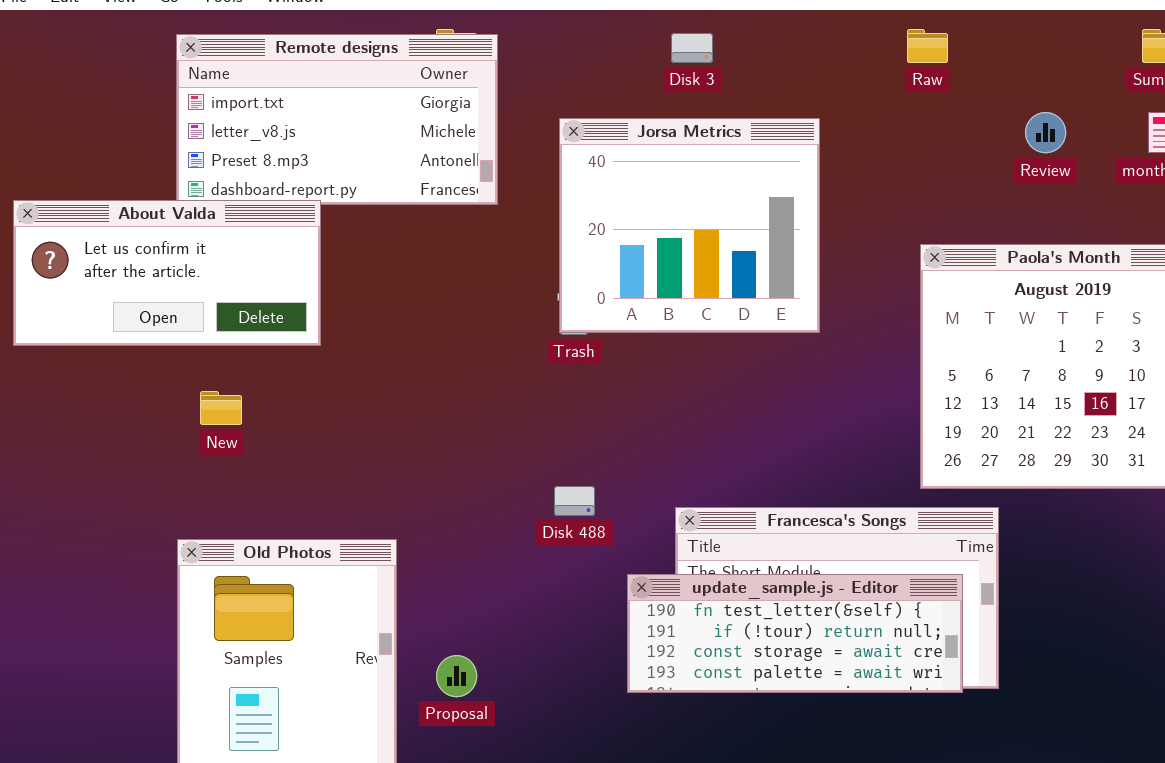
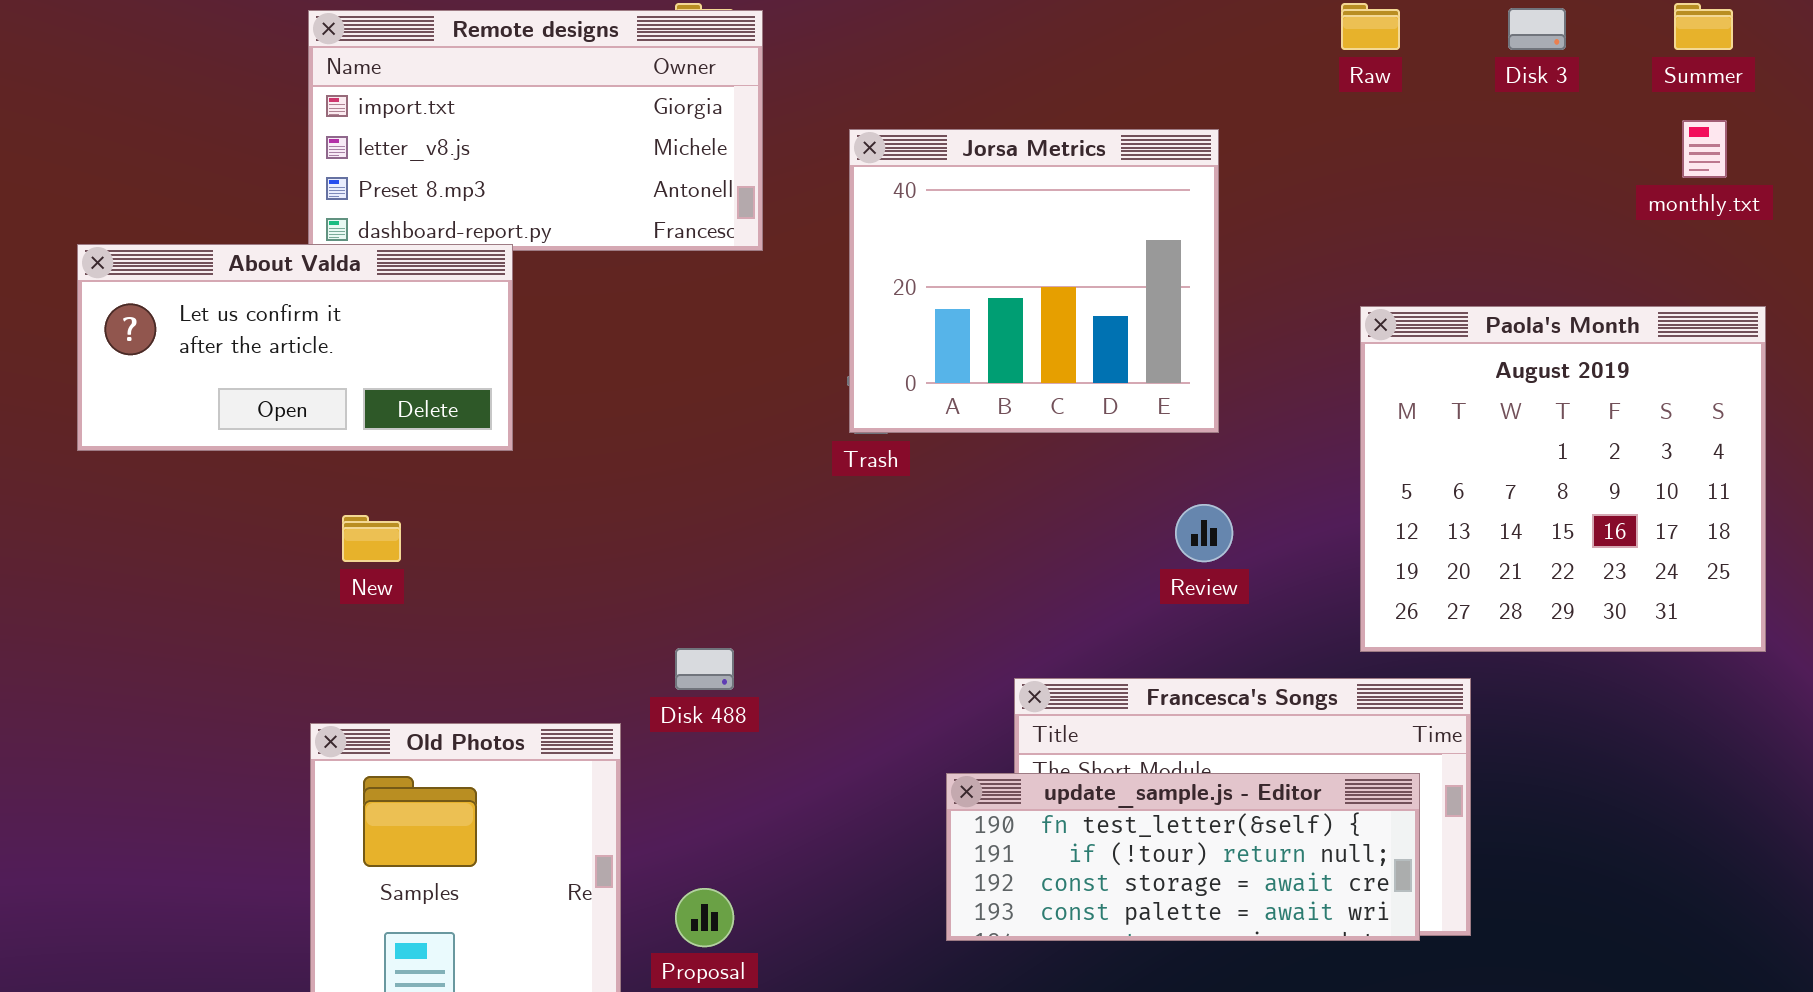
Disk 3: [671,33,713,63] -> [1508,8,1566,50], moved
Review: [1025,112,1066,153] -> [1175,504,1233,562], moved
Disk 488: [554,486,595,516] -> [675,648,734,690], moved

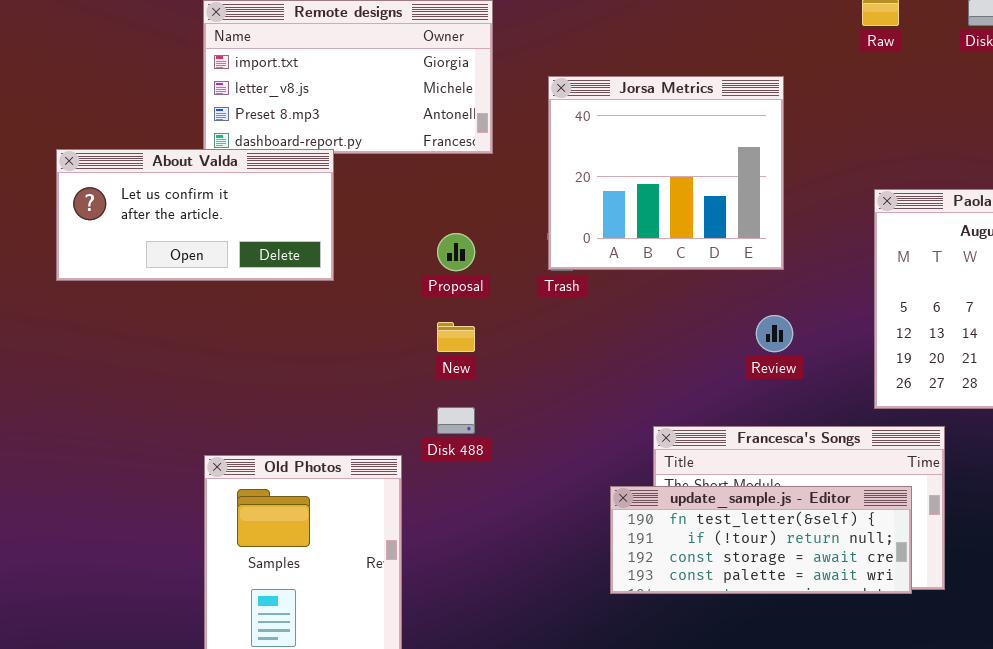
New: [342,515,401,562] -> [437,322,475,352], moved
Proposal: [675,888,734,947] -> [437,233,475,271], moved

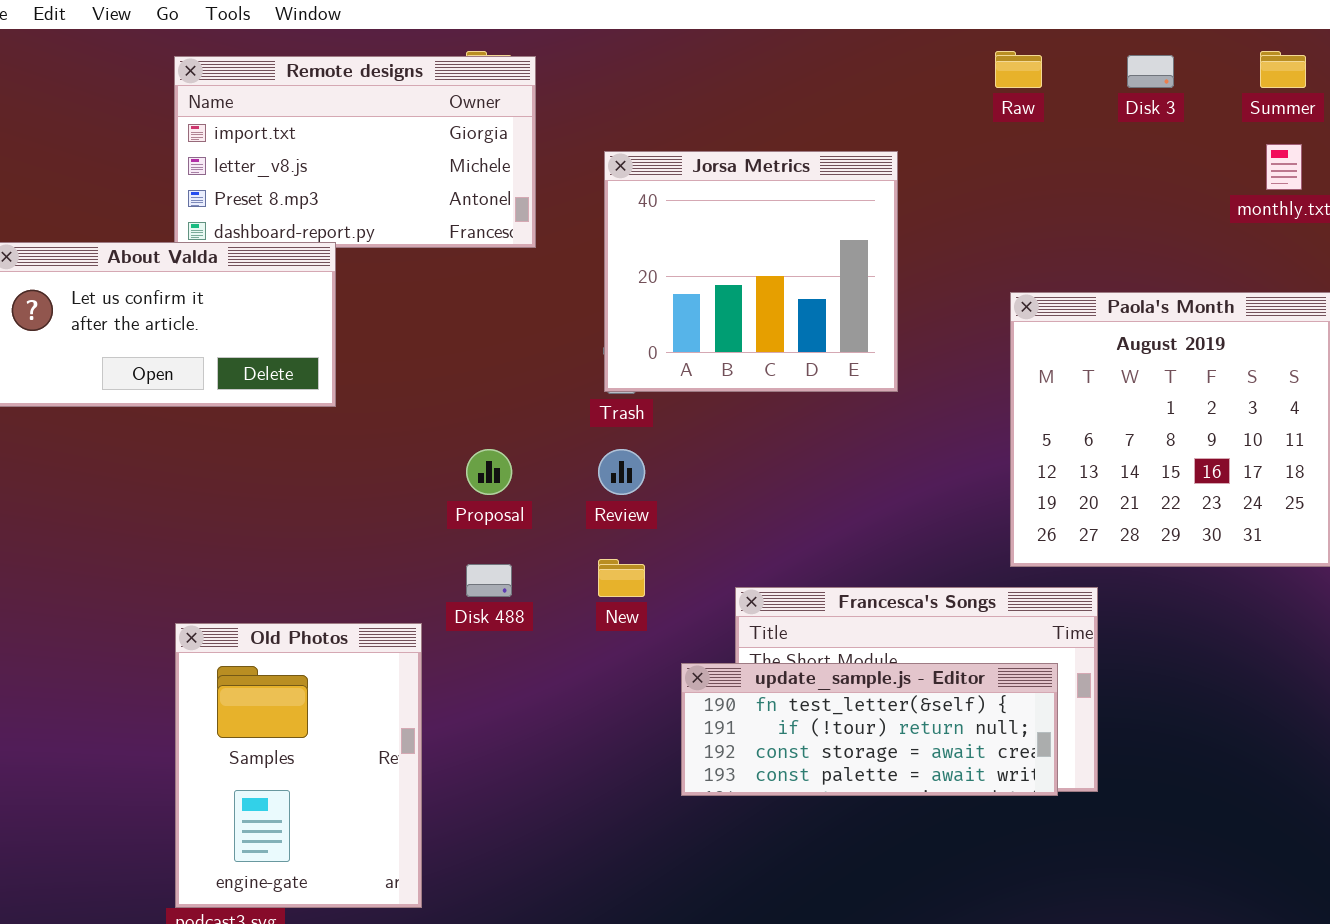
Proposal: [437,233,475,271] -> [466,449,512,495], moved
Review: [756,315,793,352] -> [598,449,645,495], moved
New: [437,322,475,352] -> [598,559,645,597], moved

